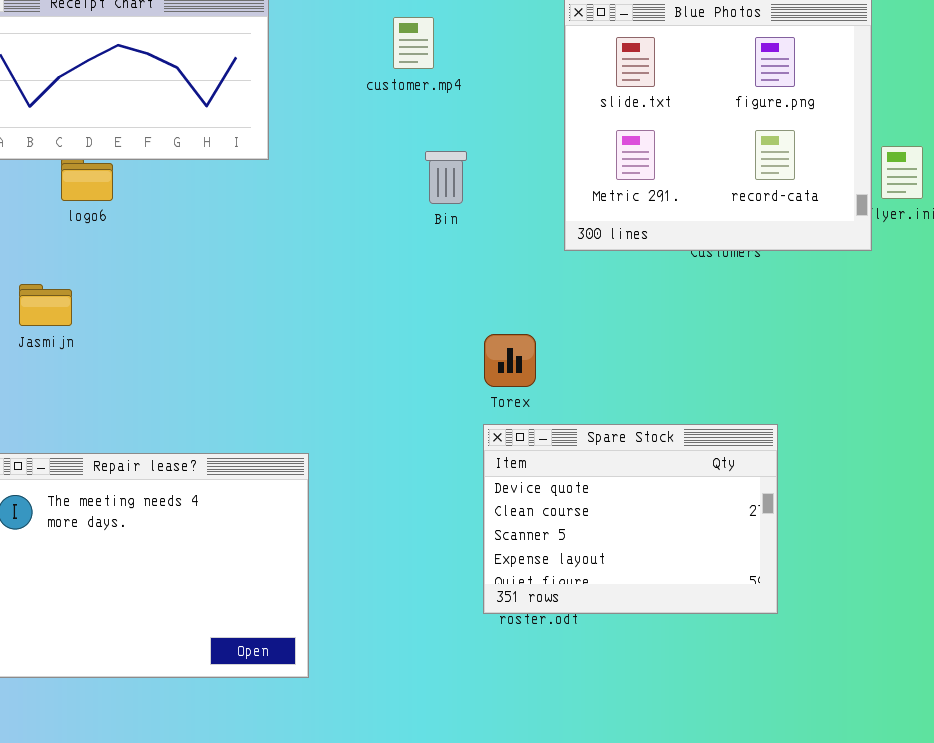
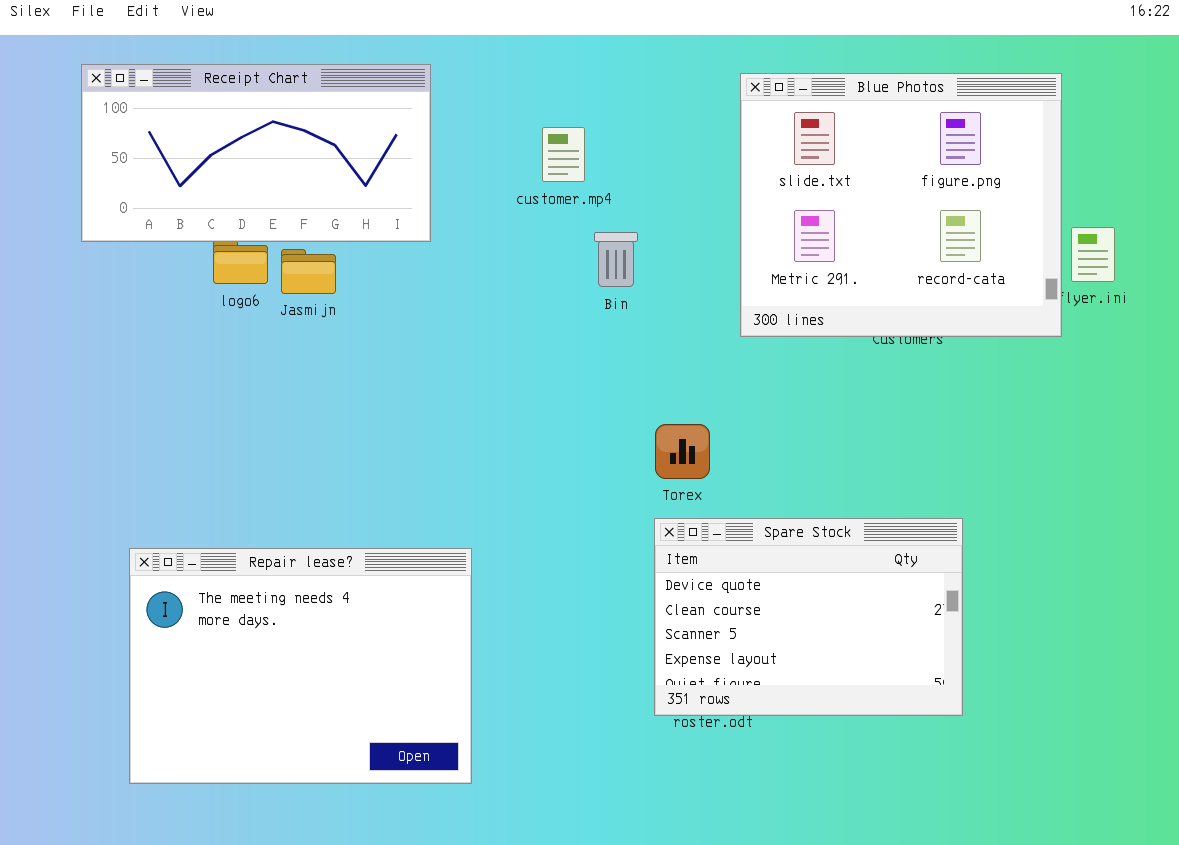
customer.mp4: [393,17,434,69] -> [542,127,585,182], moved
Jasmijn: [19,284,72,326] -> [281,249,336,294], moved

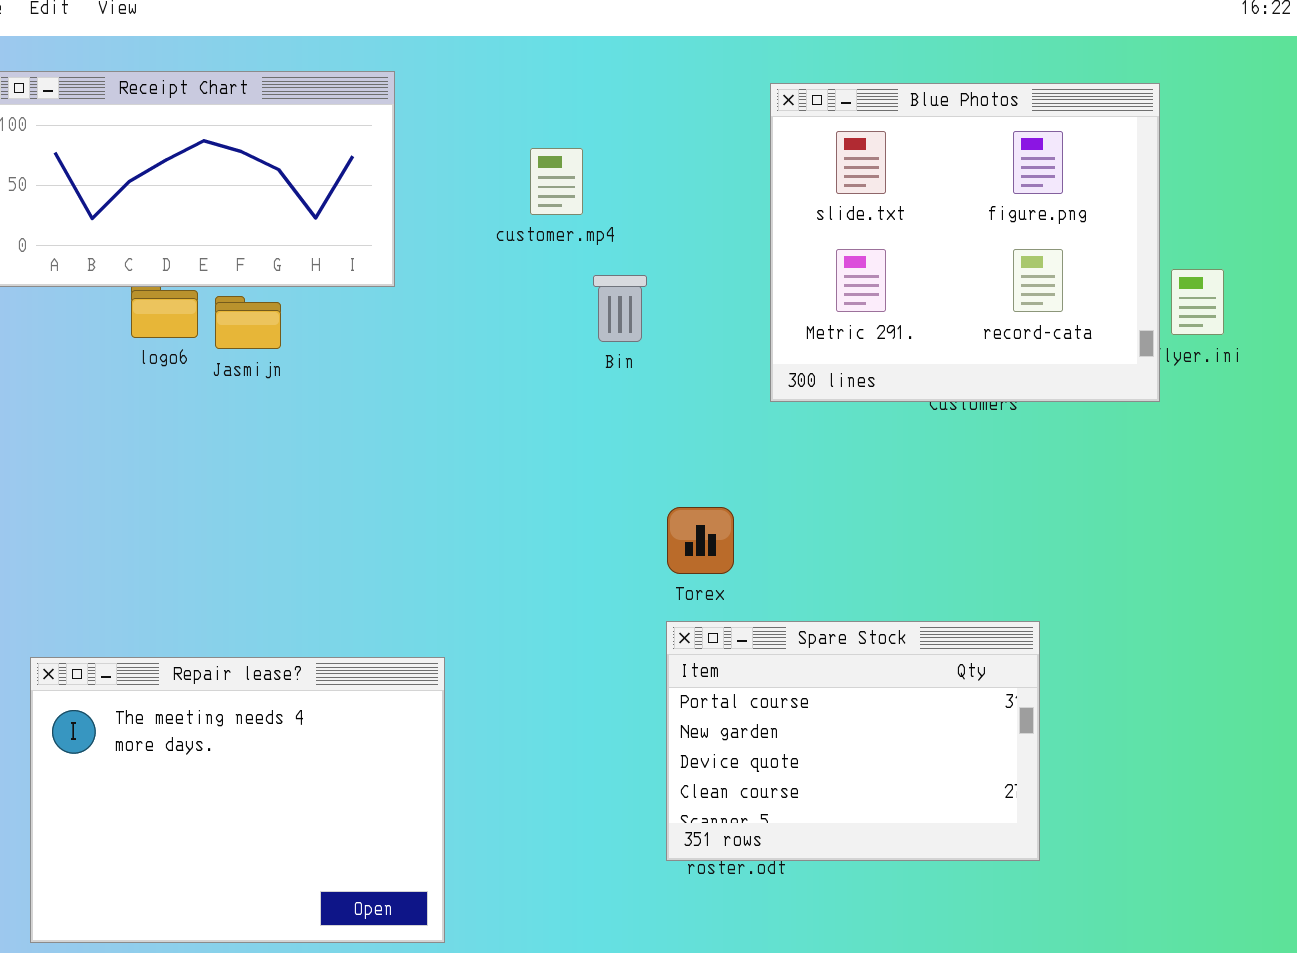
Spare Stock: [654,518,963,716] -> [666,621,1040,861], scrolled up 2 rows

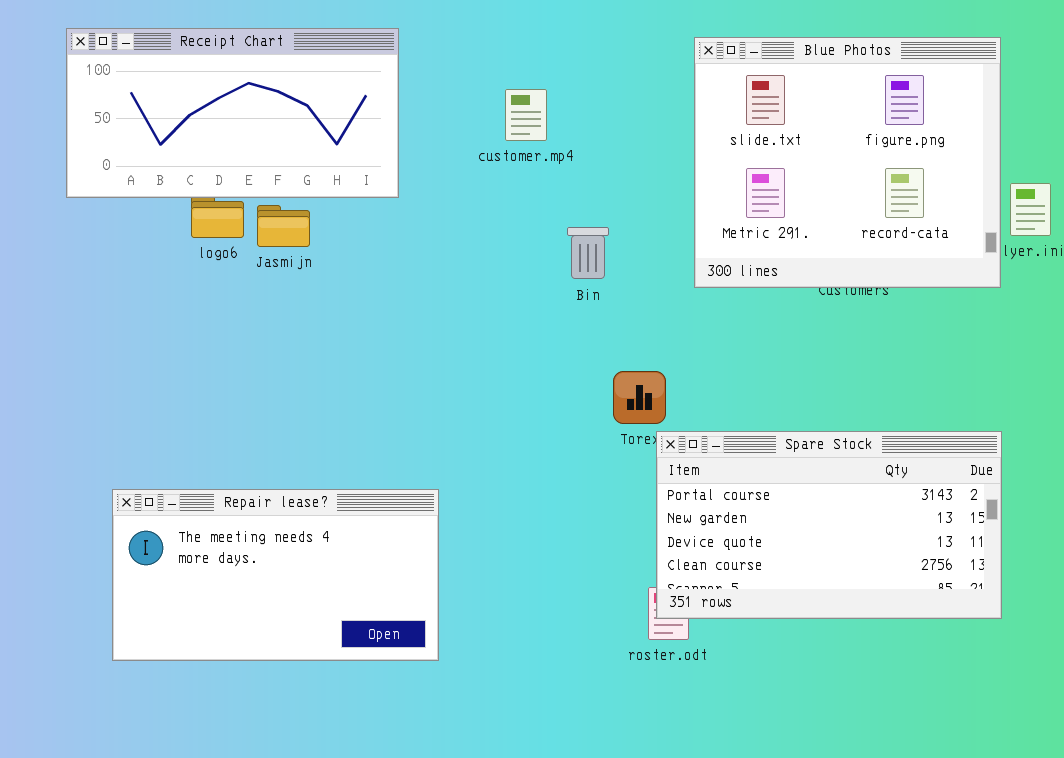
Bin: [593,275,647,342] -> [567,227,609,279], moved
Spare Stock: [666,621,1040,861] -> [656,431,1002,619], moved, resized
Repair lease?: [30,657,445,943] -> [112,489,439,661], resized

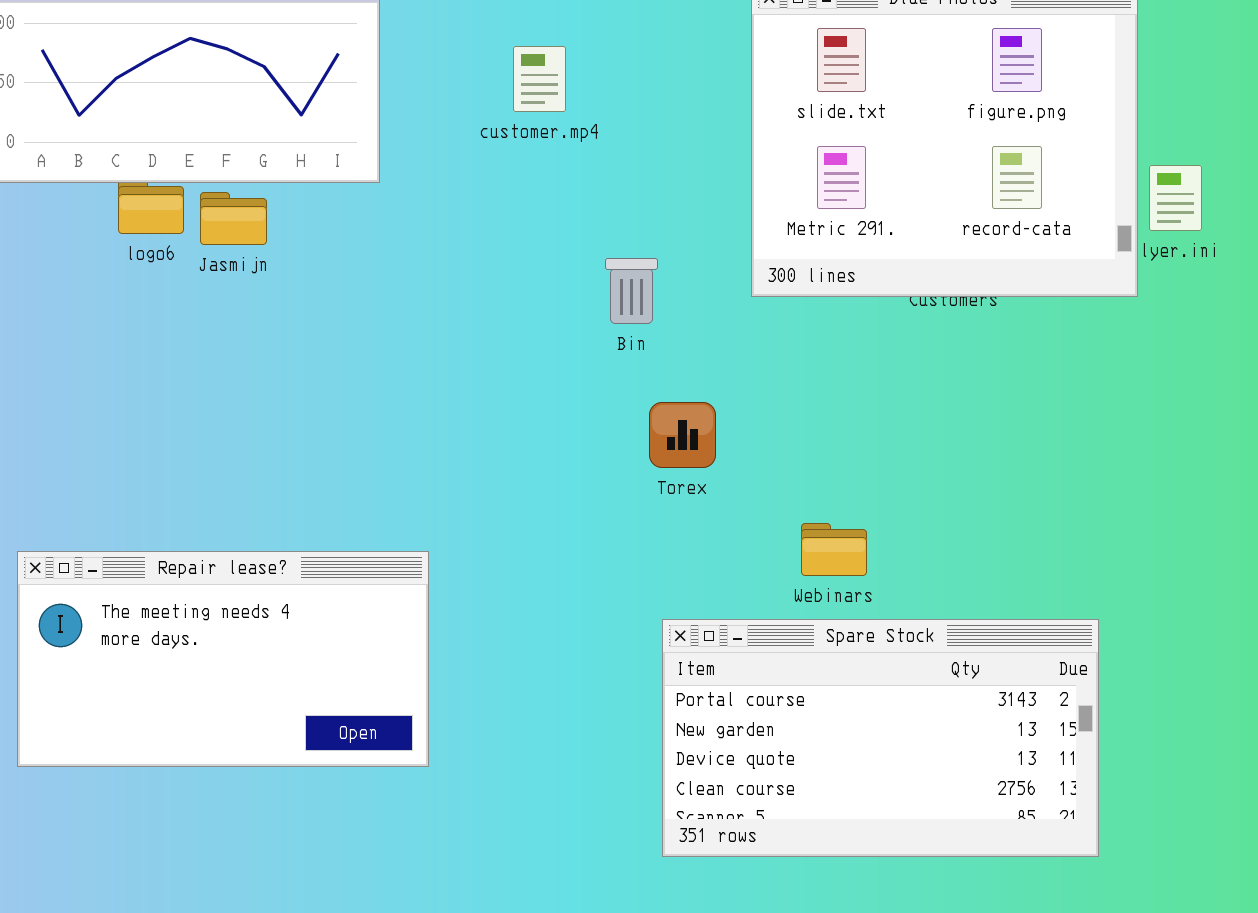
Bin: [567,227,609,279] -> [605,258,658,324], moved
Spare Stock: [656,431,1002,619] -> [662,619,1099,857], moved

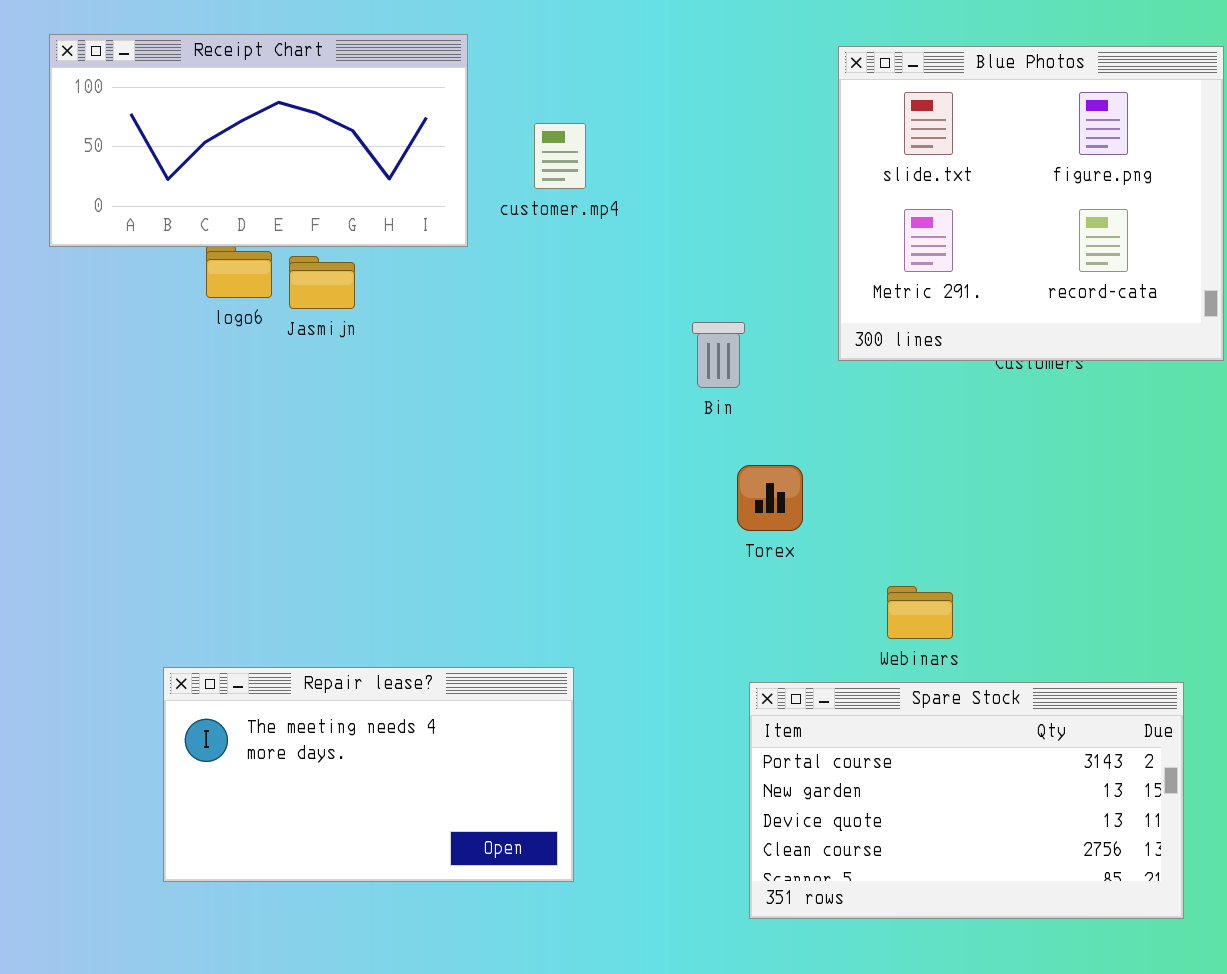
customer.mp4: [513,46,566,112] -> [534,123,586,189], moved
Repair lease?: [17,551,429,767] -> [163,667,574,882], moved

